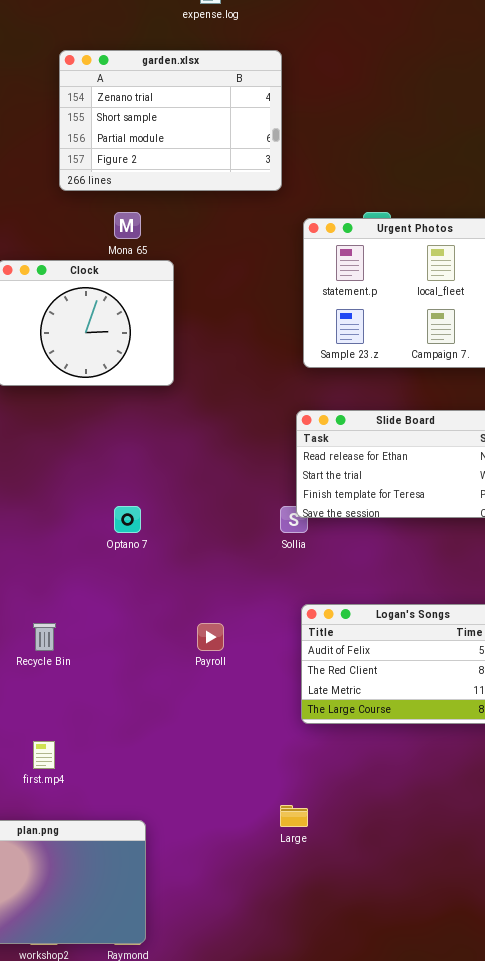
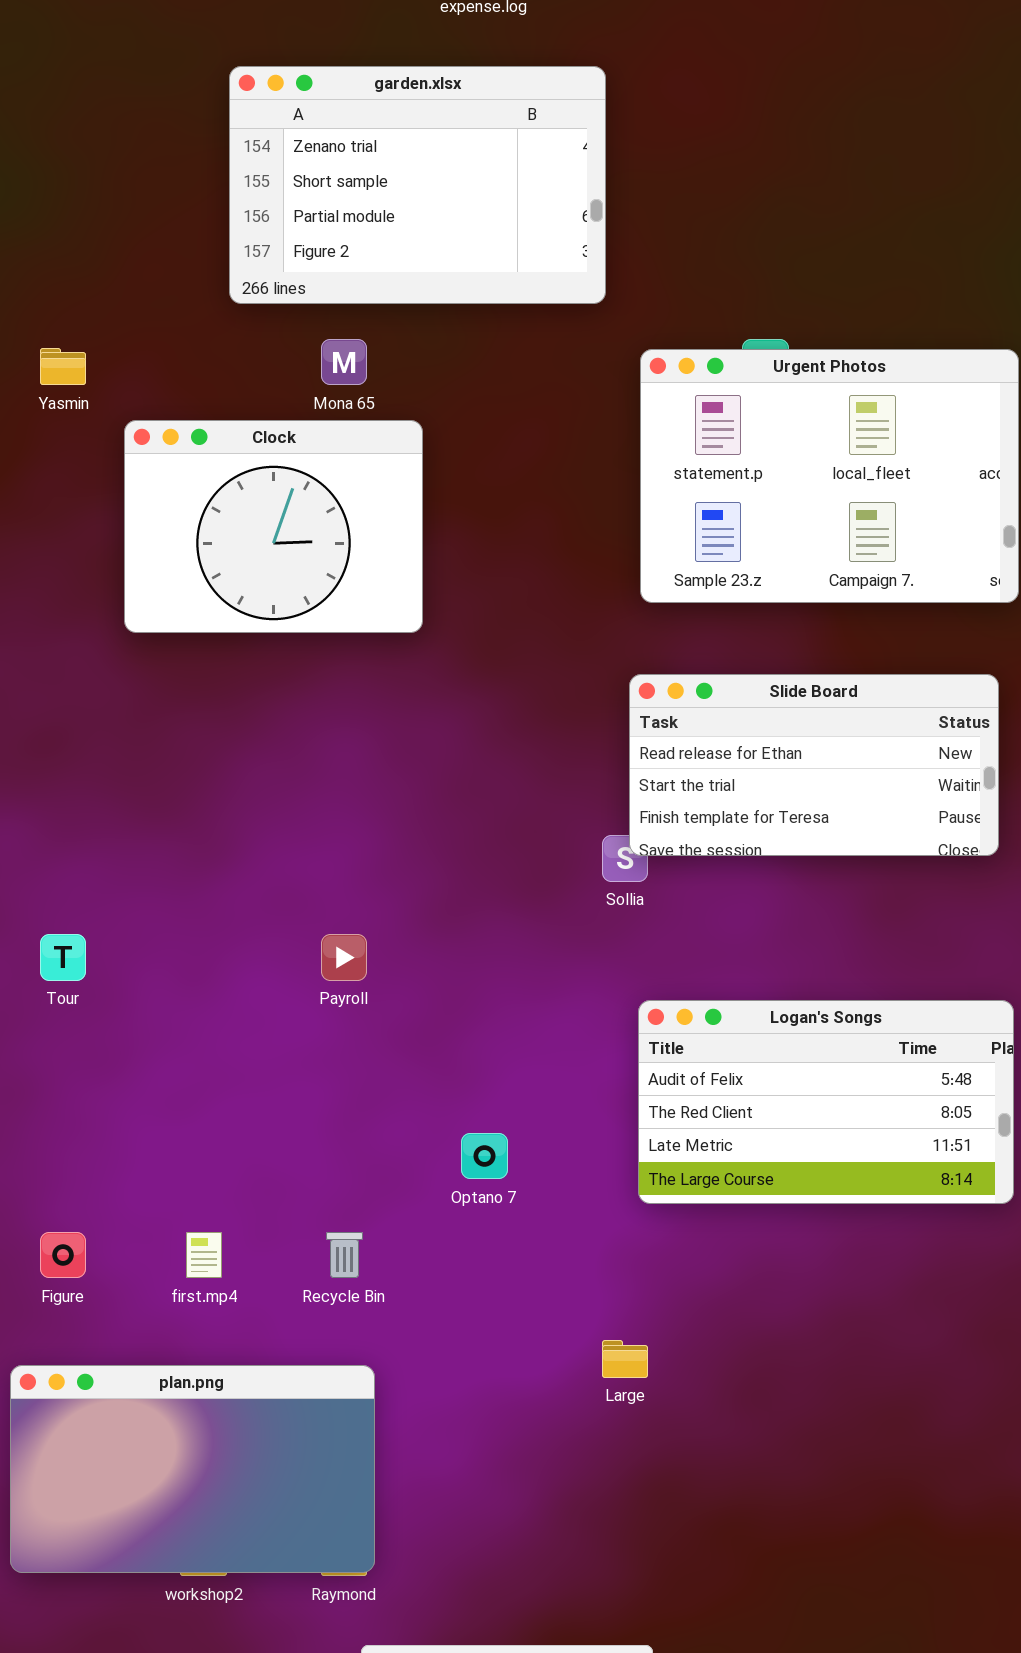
Optano 7: [114,506,141,533] -> [461,1133,508,1179], moved
Recycle Bin: [33,623,56,651] -> [326,1232,363,1278], moved
Payroll: [197,623,224,651] -> [321,934,367,981], moved

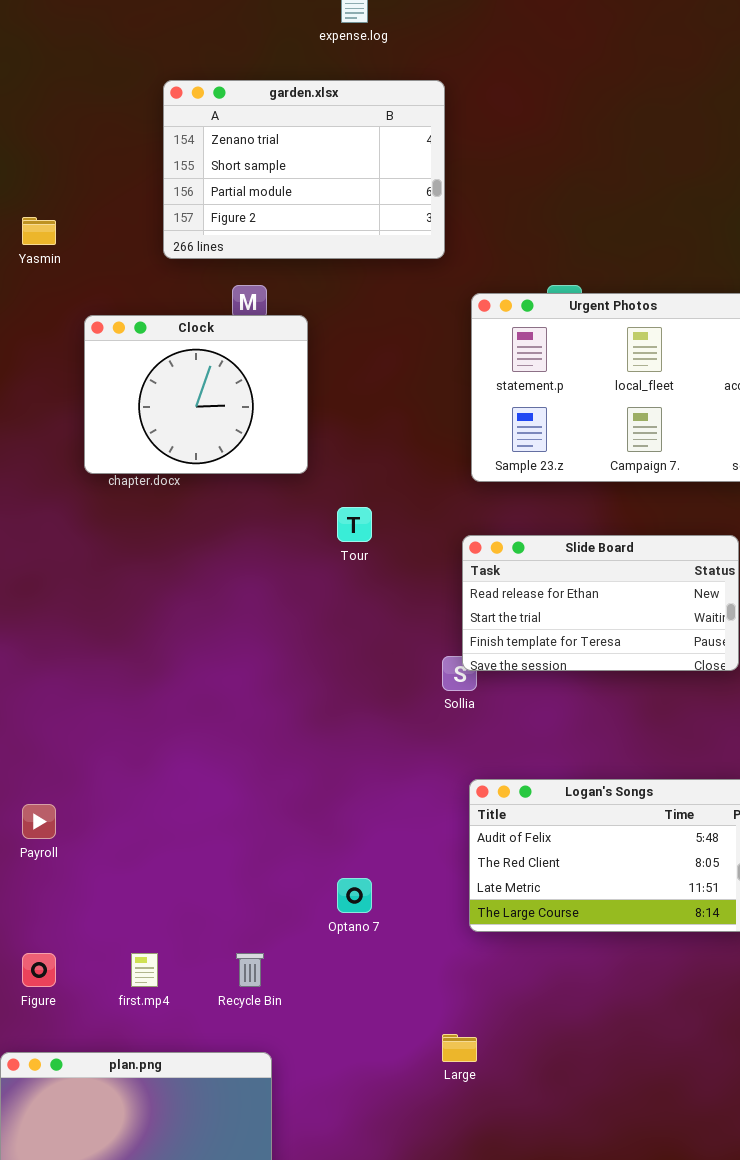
Yasmin: [40,348,86,385] -> [22,217,56,245], moved
Clock: [124,420,423,633] -> [84,315,308,474], moved
Tour: [40,934,86,981] -> [337,507,372,542], moved
Payroll: [321,934,367,981] -> [22,804,56,839], moved

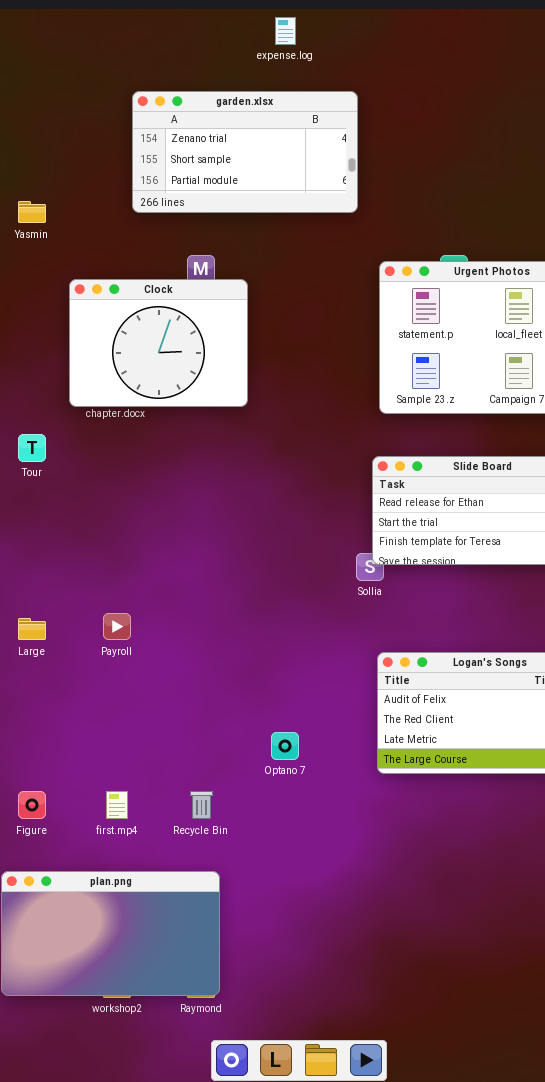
garden.xlsx: [163,80,445,259] -> [132,91,358,213], resized
Tour: [337,507,372,542] -> [18,434,46,462], moved
Payroll: [22,804,56,839] -> [103,613,131,640], moved
Large: [442,1034,477,1062] -> [18,618,46,640], moved

